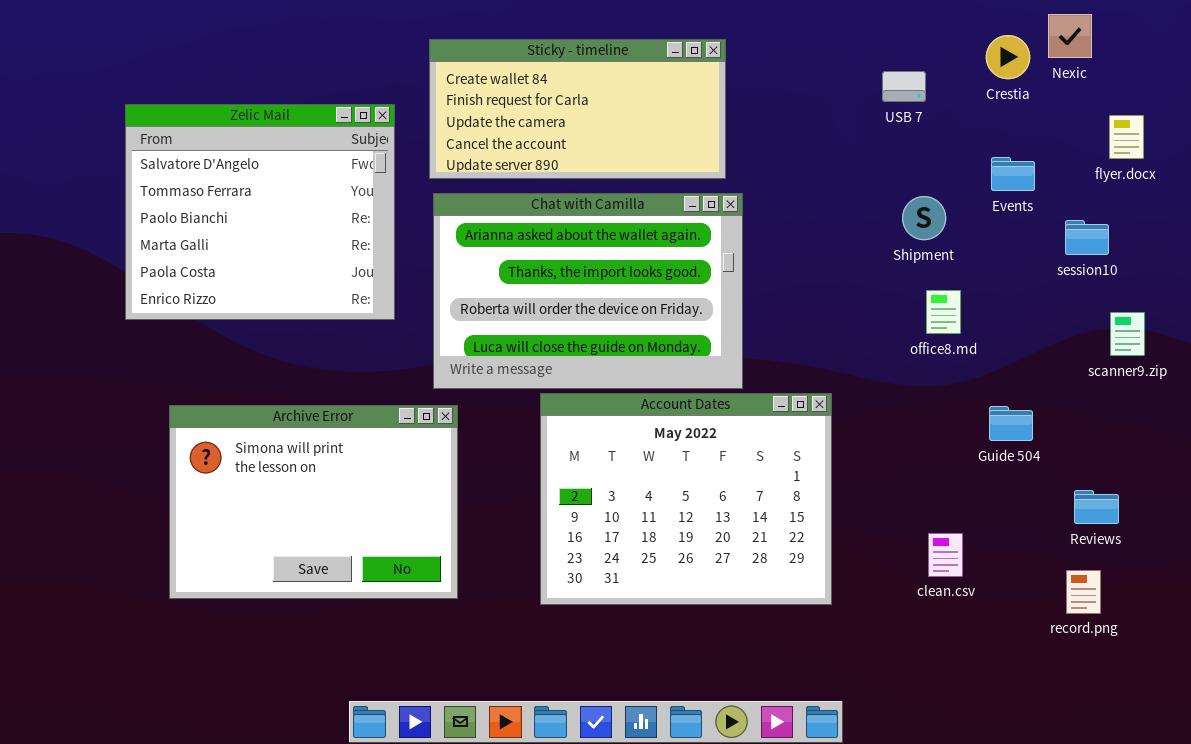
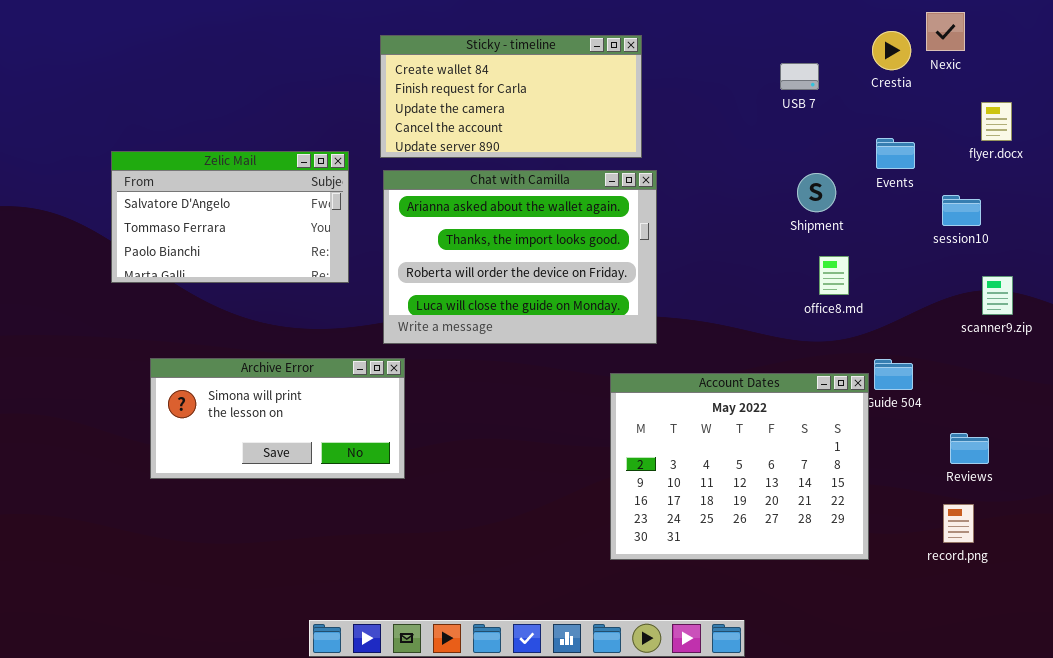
Zelic Mail: [125,104,395,320] -> [111,151,349,283], resized
Account Dates: [540,393,832,605] -> [610,373,869,560], moved
Archive Error: [169,405,458,599] -> [150,358,405,479], resized

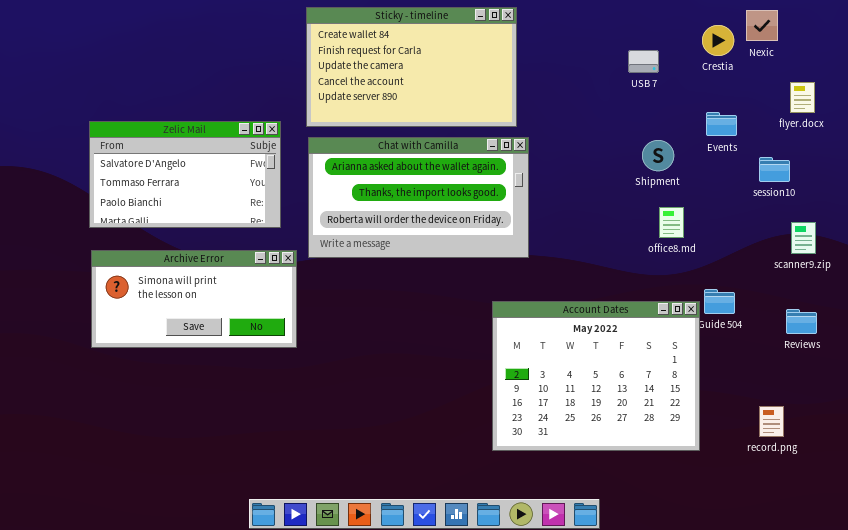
Sticky - timeline: [380,35,642,158] -> [306,7,517,127], resized
Chat with Camilla: [383,170,657,344] -> [308,137,529,258], resized
Archive Error: [150,358,405,479] -> [91,250,297,348], moved
Reviews: [950,433,989,464] -> [786,309,817,334], moved

